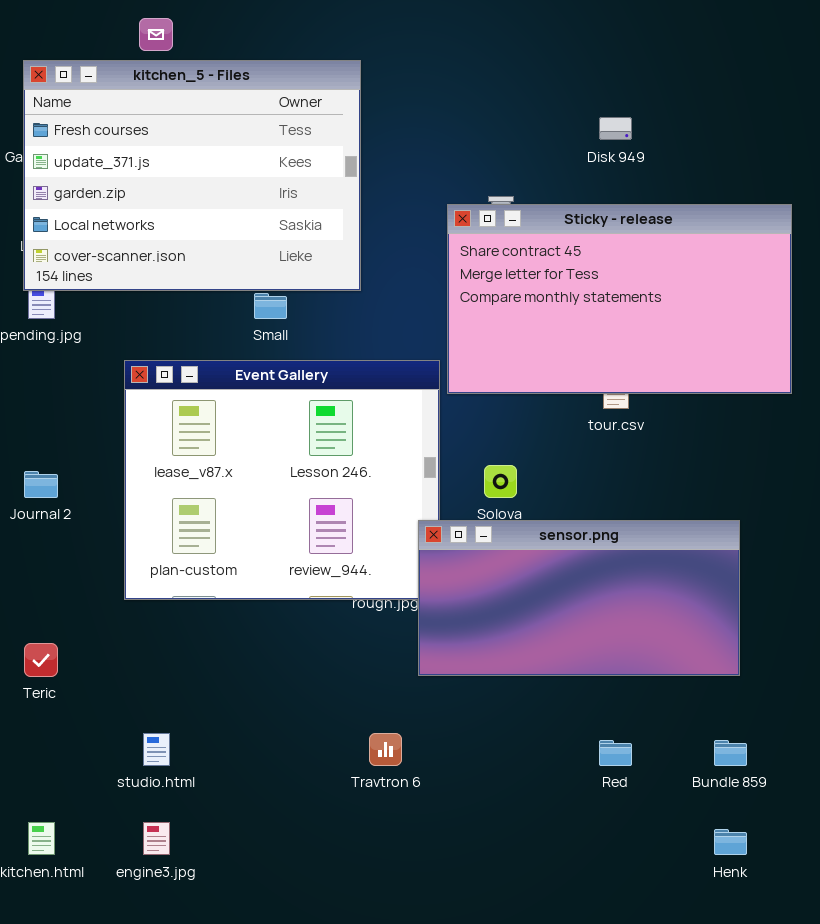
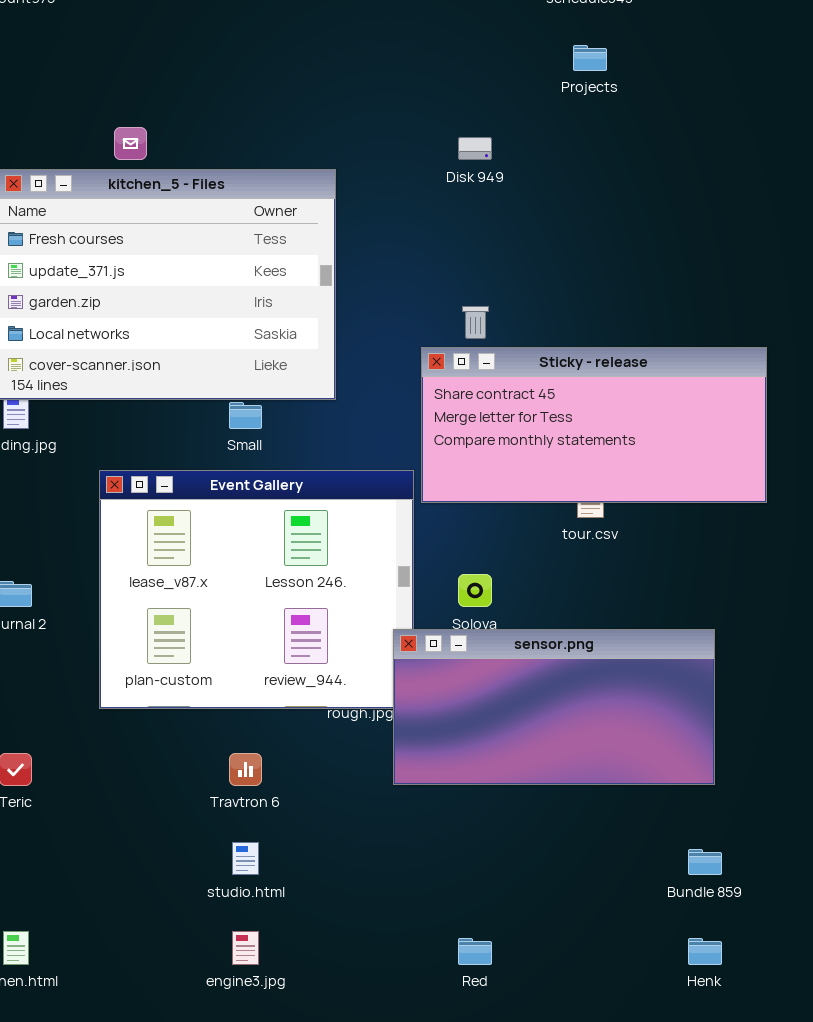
Disk 949: [599,117,632,140] -> [458,137,492,160], moved
Sticky - release: [447,204,792,394] -> [421,347,767,503], resized
studio.html: [143,733,170,766] -> [232,842,259,875], moved
Travtron 6: [369,733,402,766] -> [229,753,262,786], moved
Red: [599,740,632,766] -> [458,938,492,965], moved
engine3.jpg: [143,822,170,855] -> [232,931,259,965], moved

